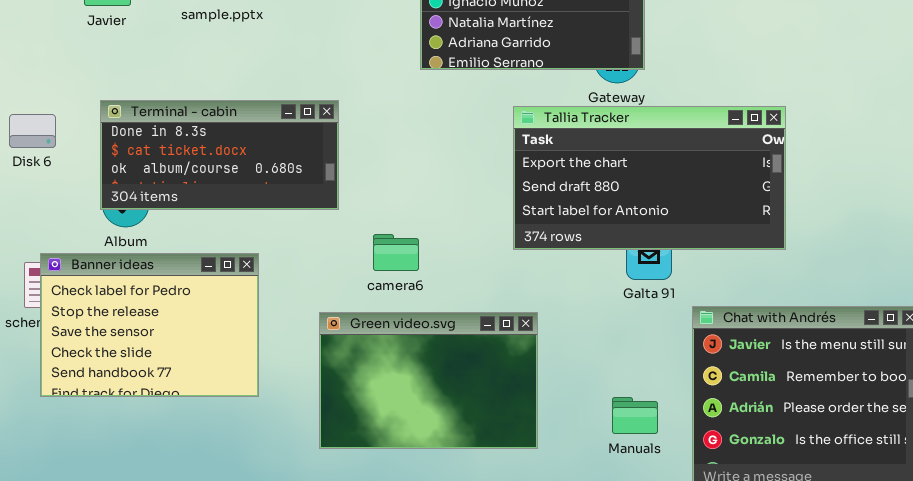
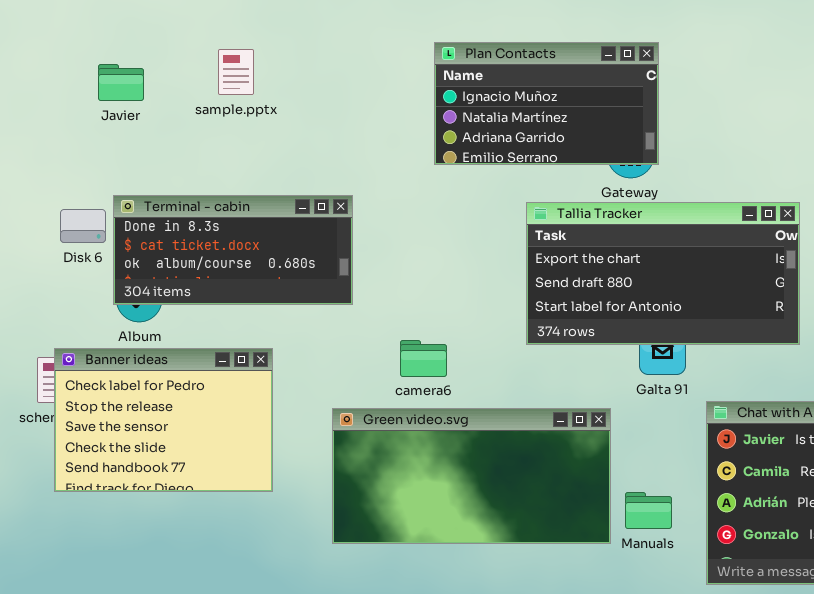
Disk 6: [9,114,56,148] -> [60,209,106,243], moved
camera6: [373,234,419,271] -> [400,340,447,377], moved
Green video.svg: [319,312,538,449] -> [332,408,611,544], resized

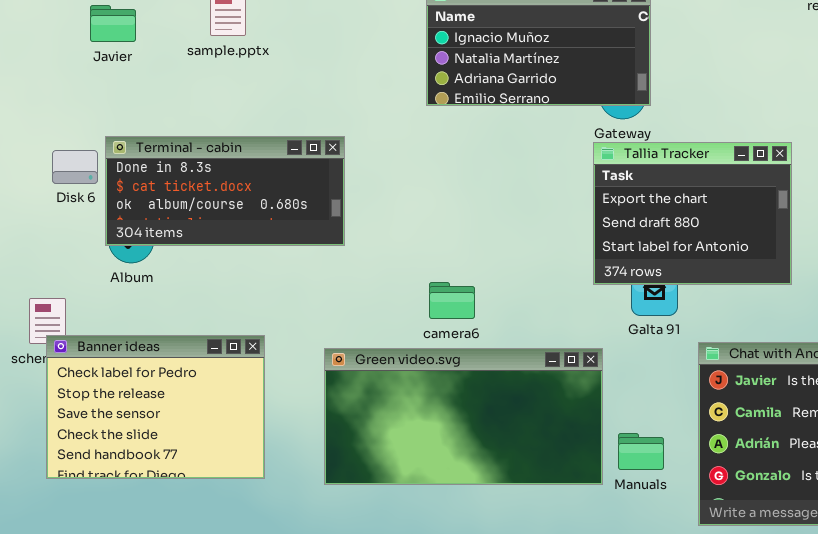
Tallia Tracker: [526,202,800,345] -> [593,142,792,285], resized
camera6: [400,340,447,377] -> [429,282,475,319], moved
Banner ideas: [54,348,273,492] -> [46,335,265,479], moved

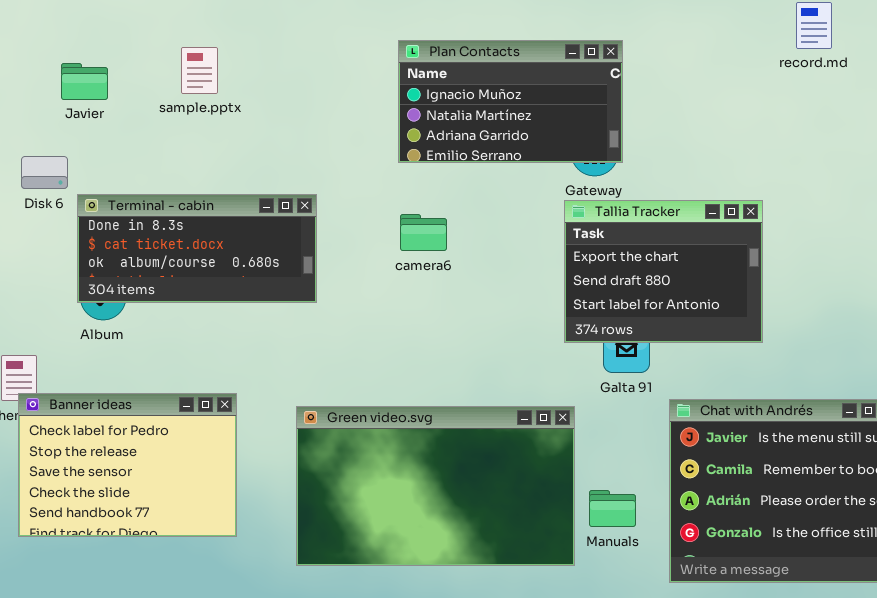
Disk 6: [52,150,98,184] -> [21,156,68,189], moved
camera6: [429,282,475,319] -> [400,214,447,251], moved
Green video.svg: [324,348,603,485] -> [296,406,575,566], resized

